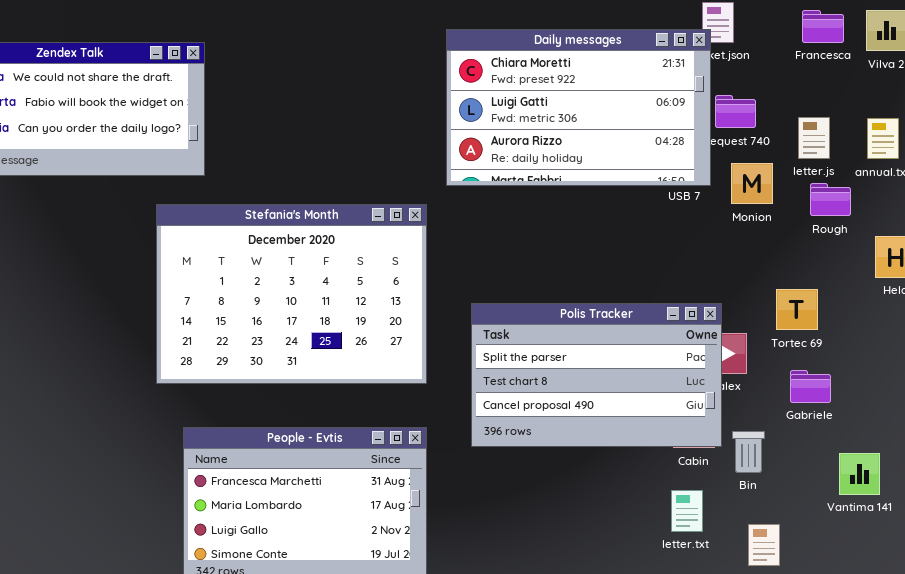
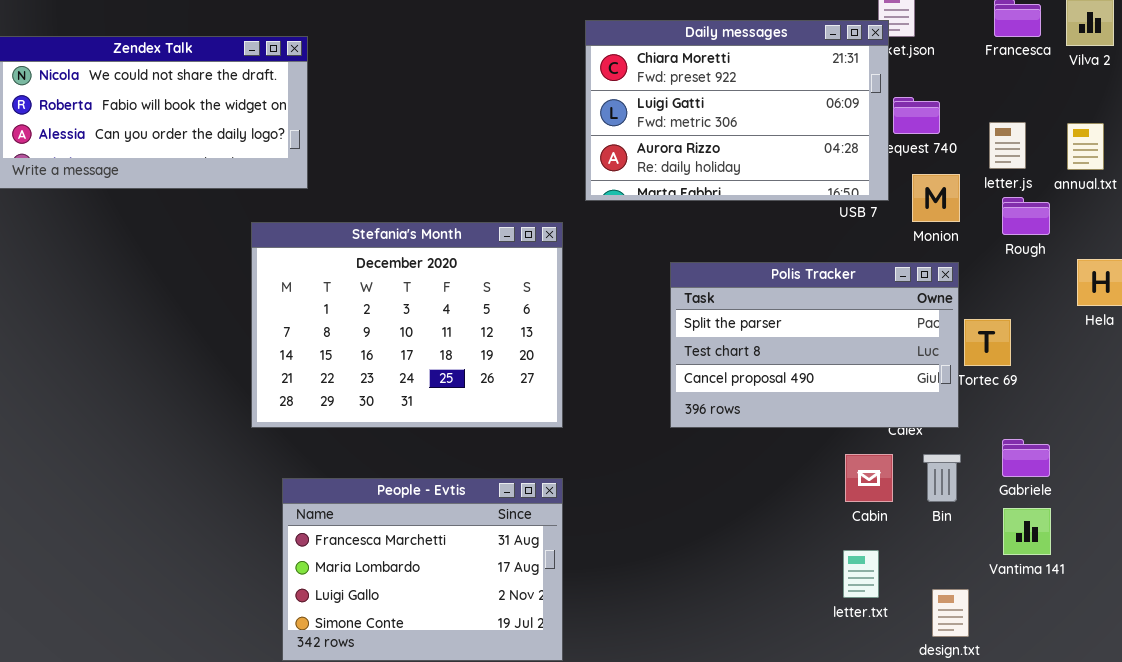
Polis Tracker: [471,303,722,447] -> [670,262,959,428], moved
Gabriele: [790,370,831,403] -> [1002,439,1050,477], moved
Bin: [732,431,765,473] -> [923,454,961,502], moved
Vantima 141: [839,453,880,495] -> [1003,508,1051,555], moved

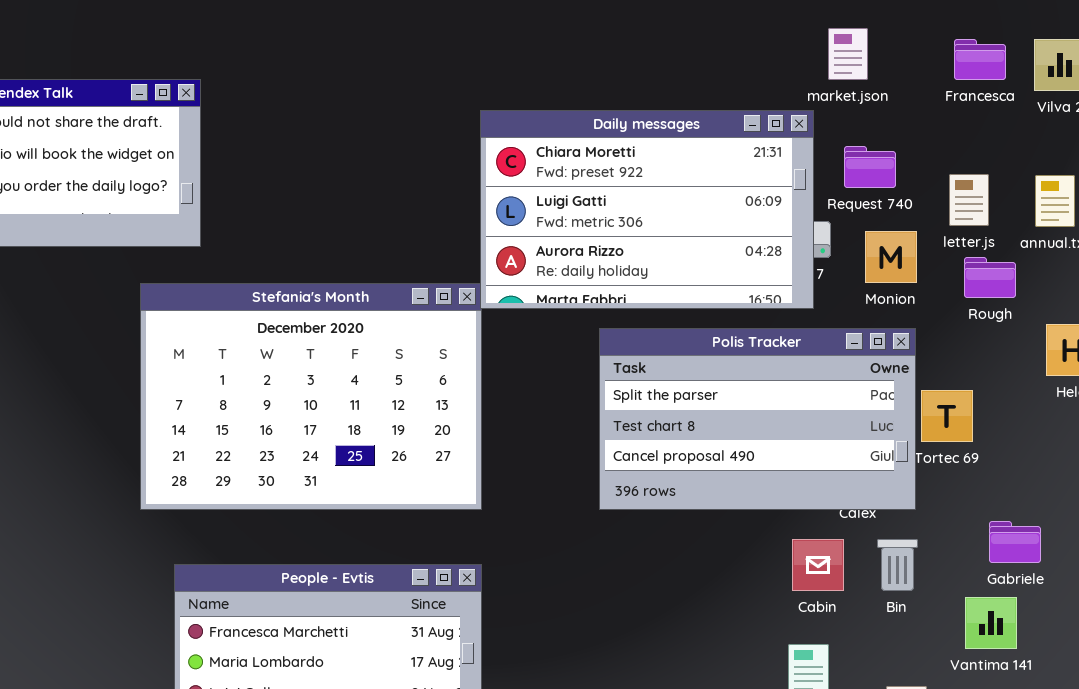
Daily messages: [585,20,889,201] -> [480,110,814,309], moved
Gabriele: [1002,439,1050,477] -> [989,521,1041,563], moved

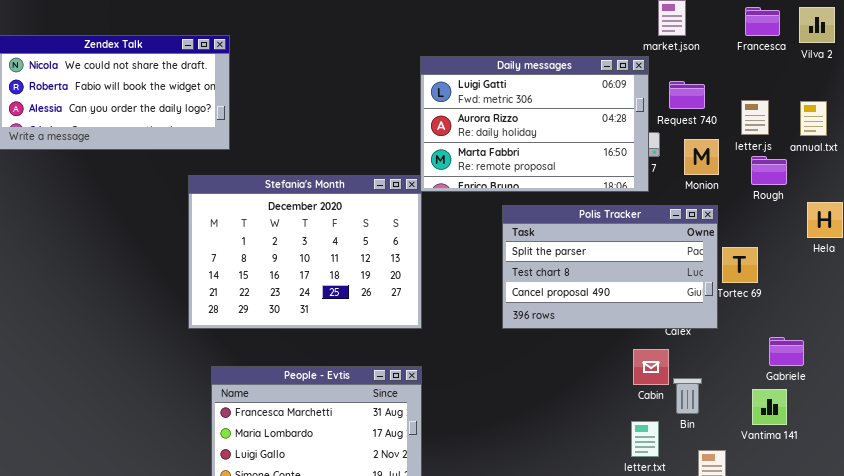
Daily messages: [480,110,814,309] -> [420,56,649,192], scrolled down 1 row
Bin: [877,539,918,591] -> [673,378,702,414], moved

